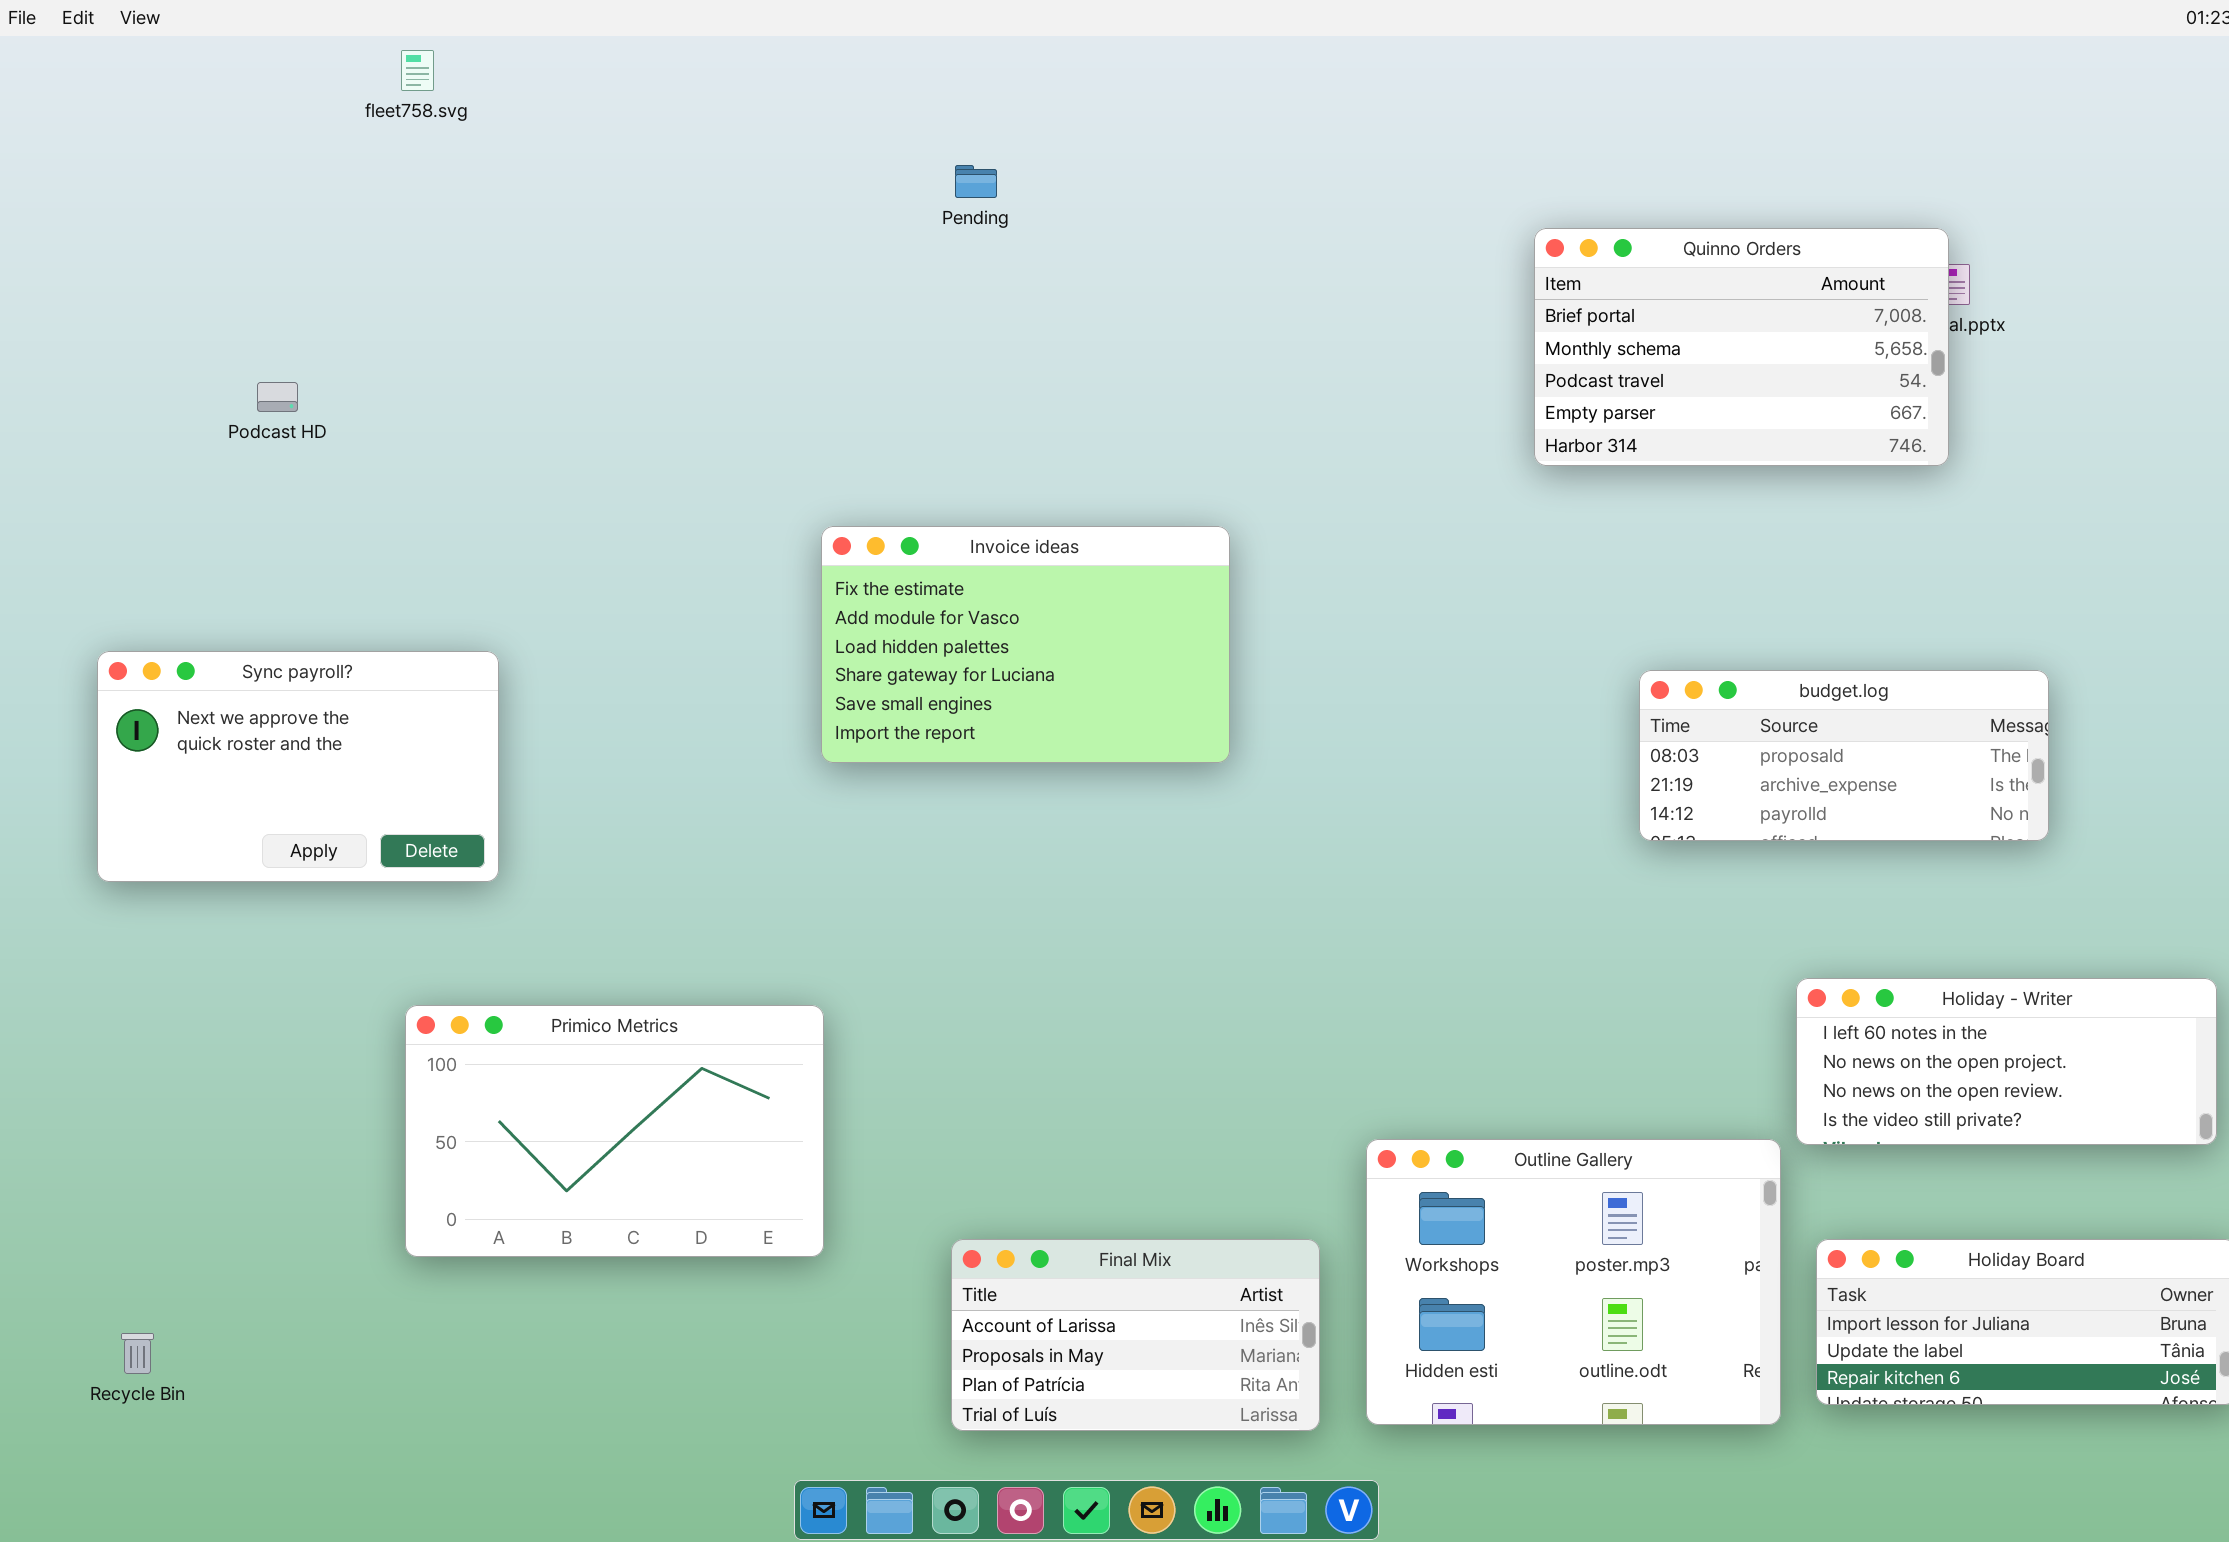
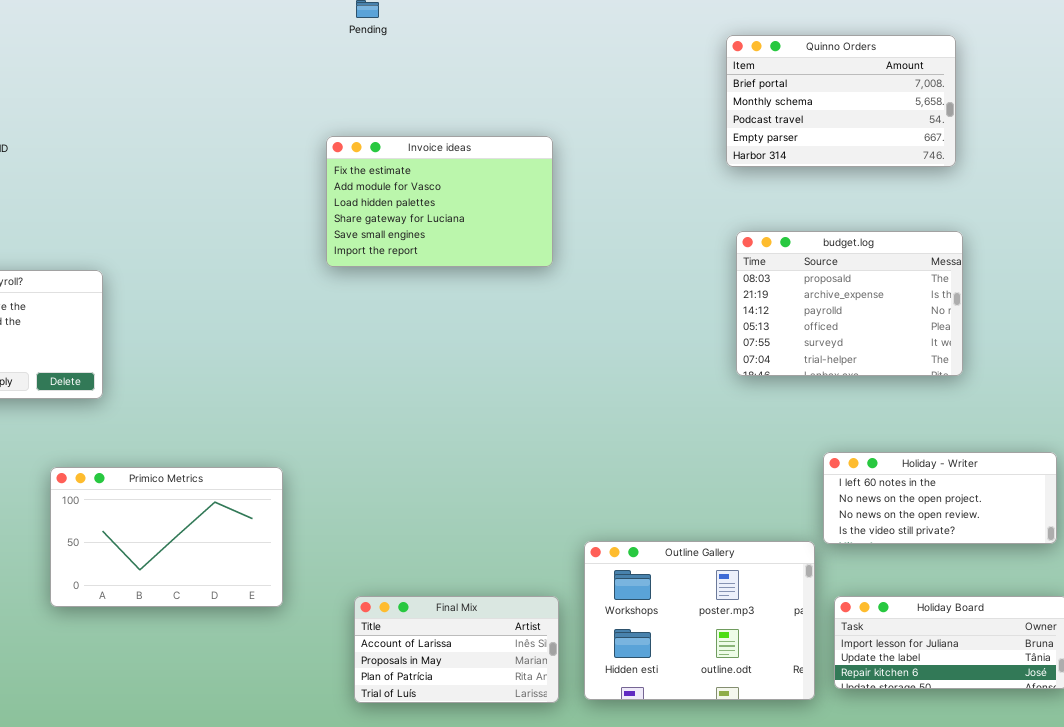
Quinno Orders: [1534,228,1949,466] -> [726,35,956,167], moved
Invoice ideas: [821,526,1230,763] -> [326,136,553,267], moved
budget.log: [1639,670,2049,841] -> [736,231,963,376], resized

